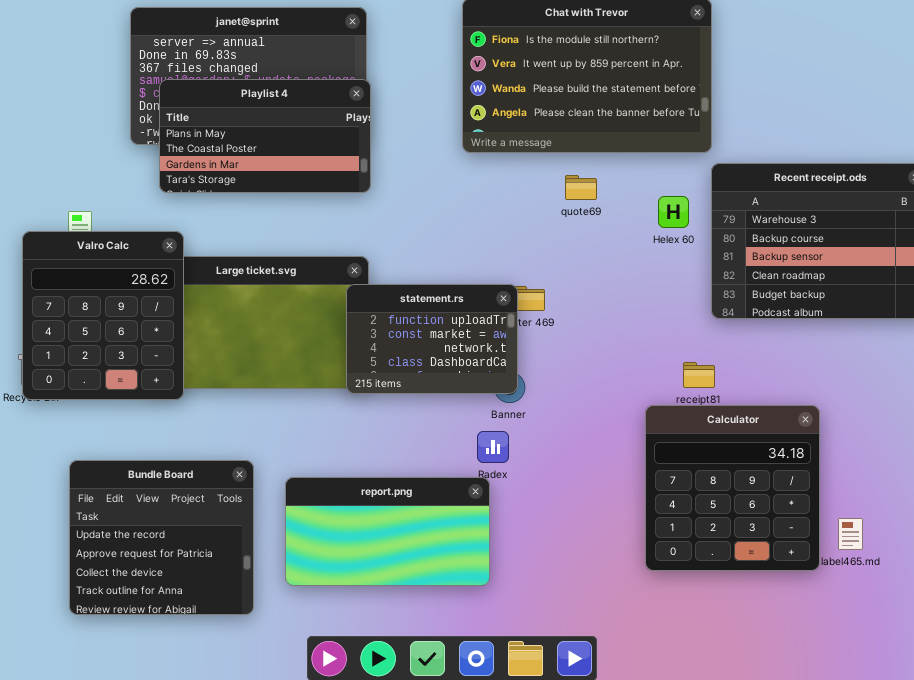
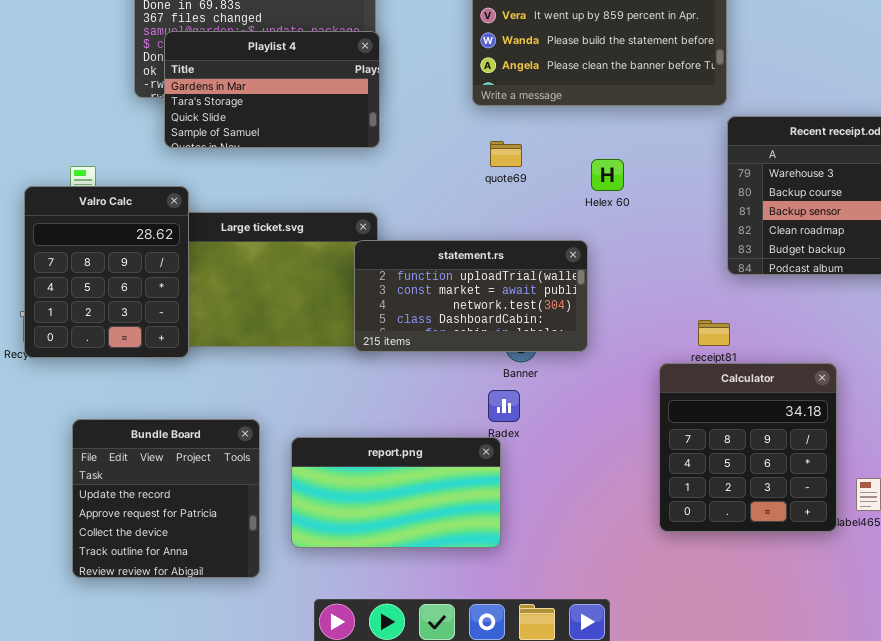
Playlist 4: [159,79,371,193] -> [164,31,380,148], scrolled down 2 rows
quote69: [565,175,597,200] -> [490,141,522,167], moved
Helex 60: [658,196,689,228] -> [591,159,624,191], moved
statement.rs: [346,284,518,394] -> [354,240,588,352], resized

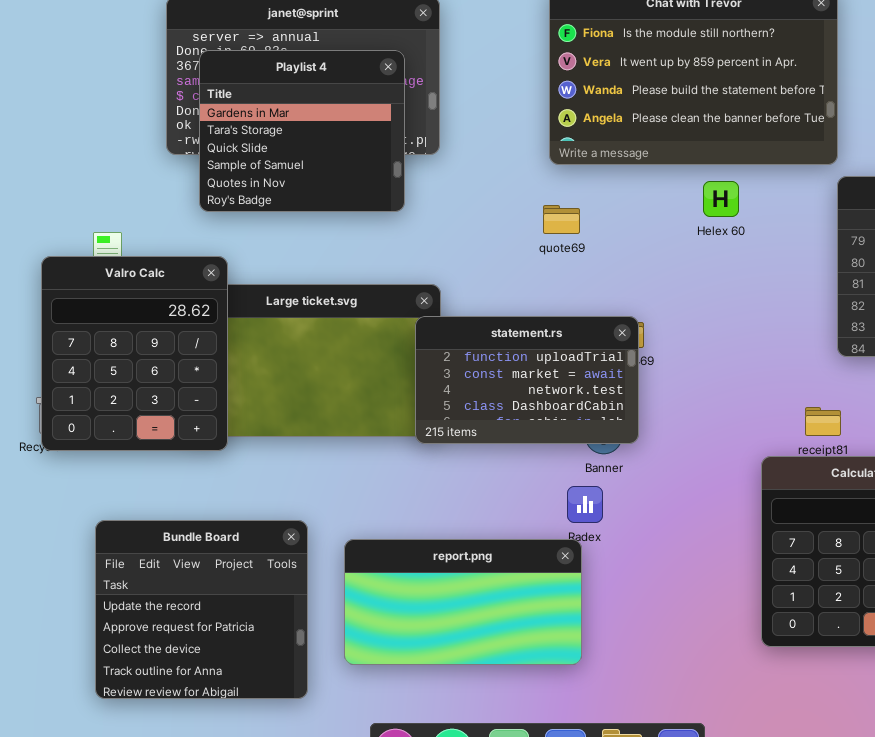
Playlist 4: [164,31,380,148] -> [199,50,405,212], resized
quote69: [490,141,522,167] -> [543,205,580,234], moved
Helex 60: [591,159,624,191] -> [703,181,739,217], moved
statement.rs: [354,240,588,352] -> [415,316,639,444], resized

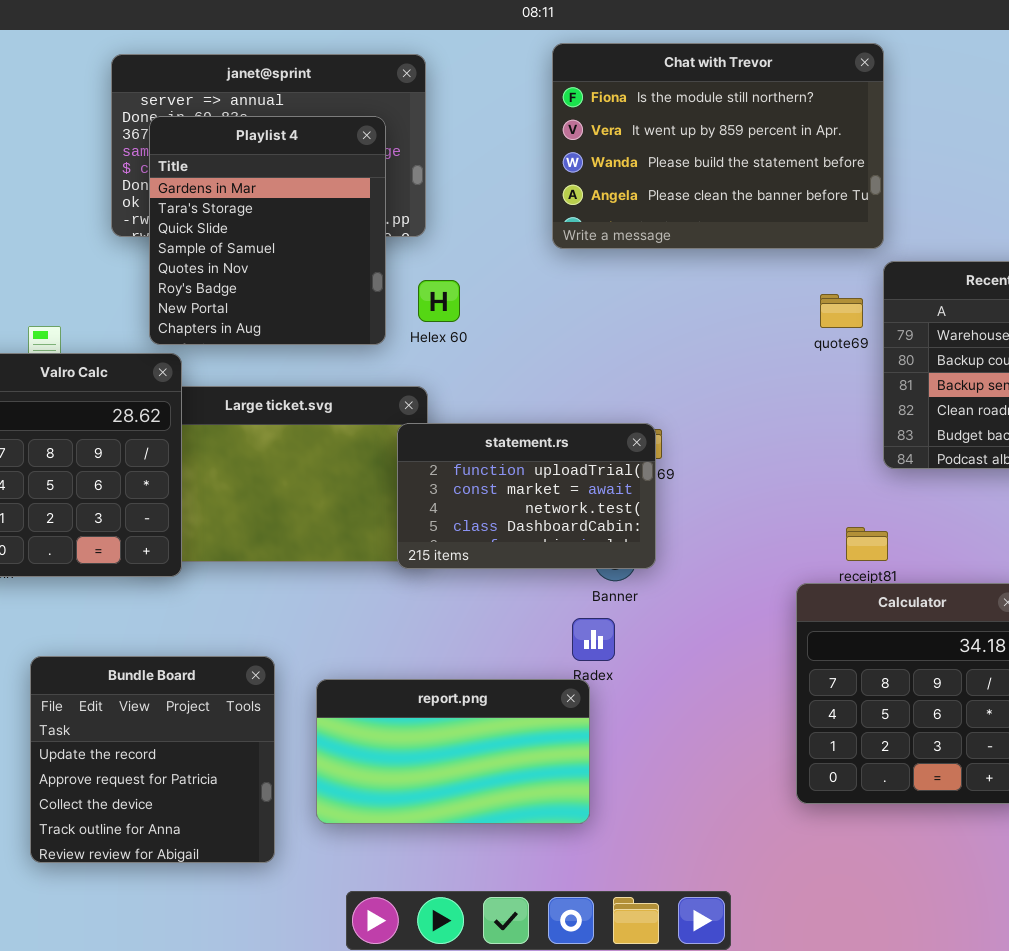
Playlist 4: [199,50,405,212] -> [149,116,386,345], resized
Helex 60: [703,181,739,217] -> [418,280,460,322], moved
quote69: [543,205,580,234] -> [820,294,863,328], moved

